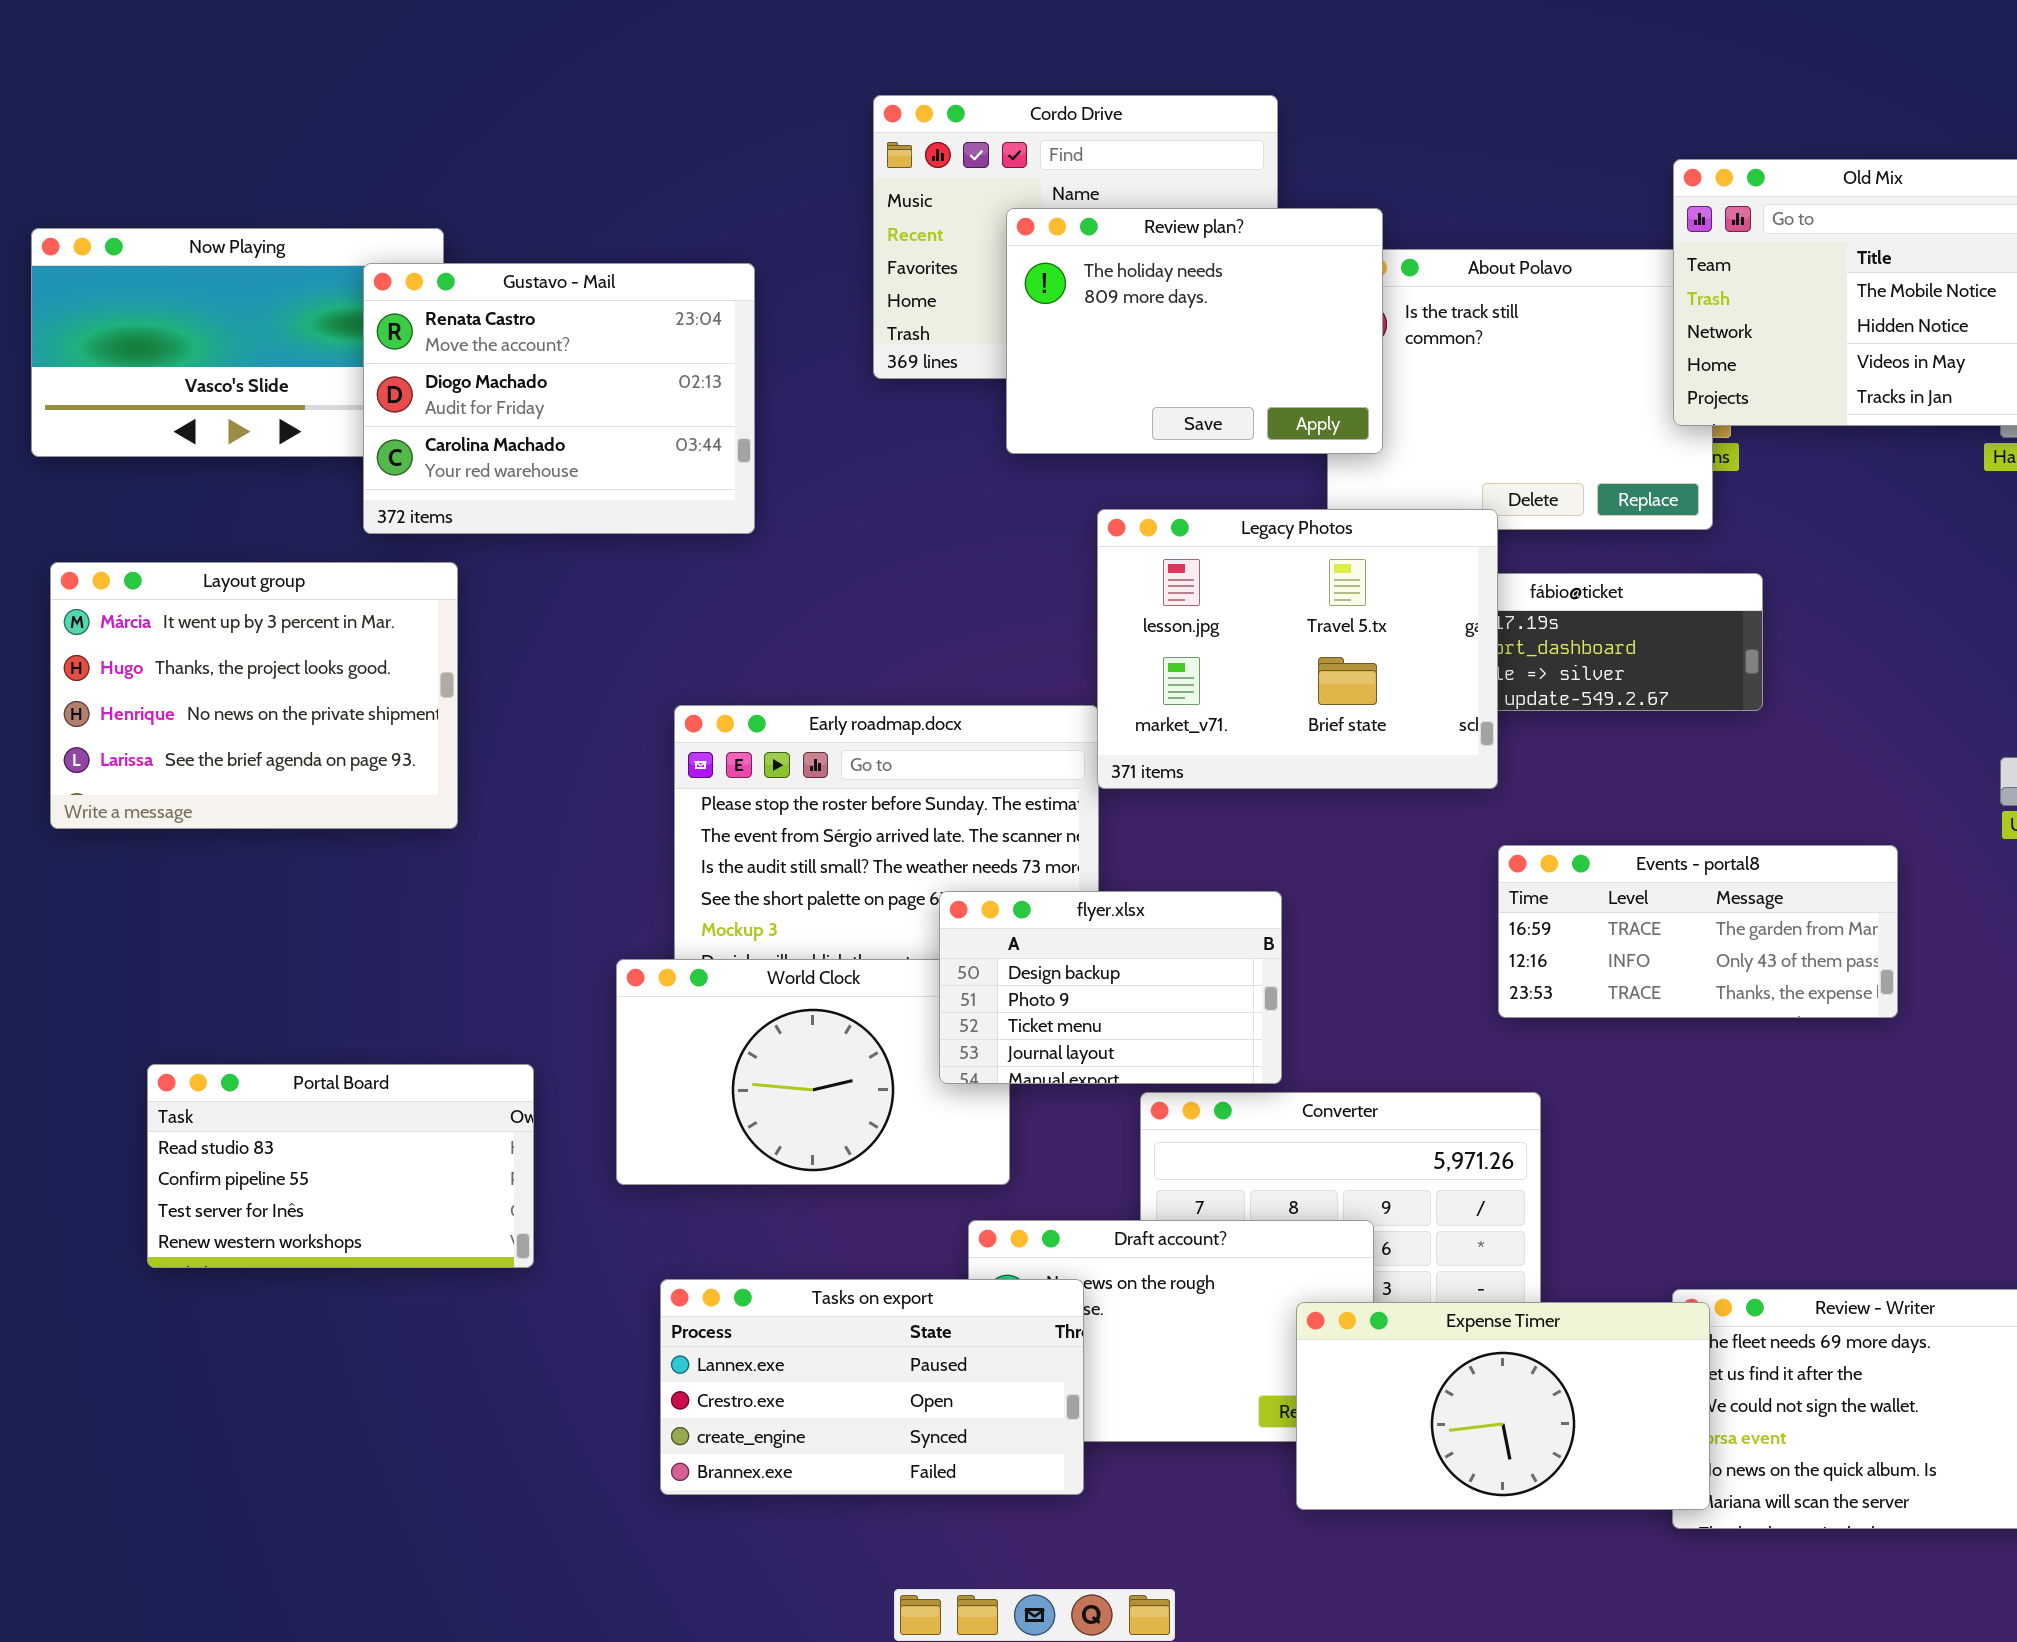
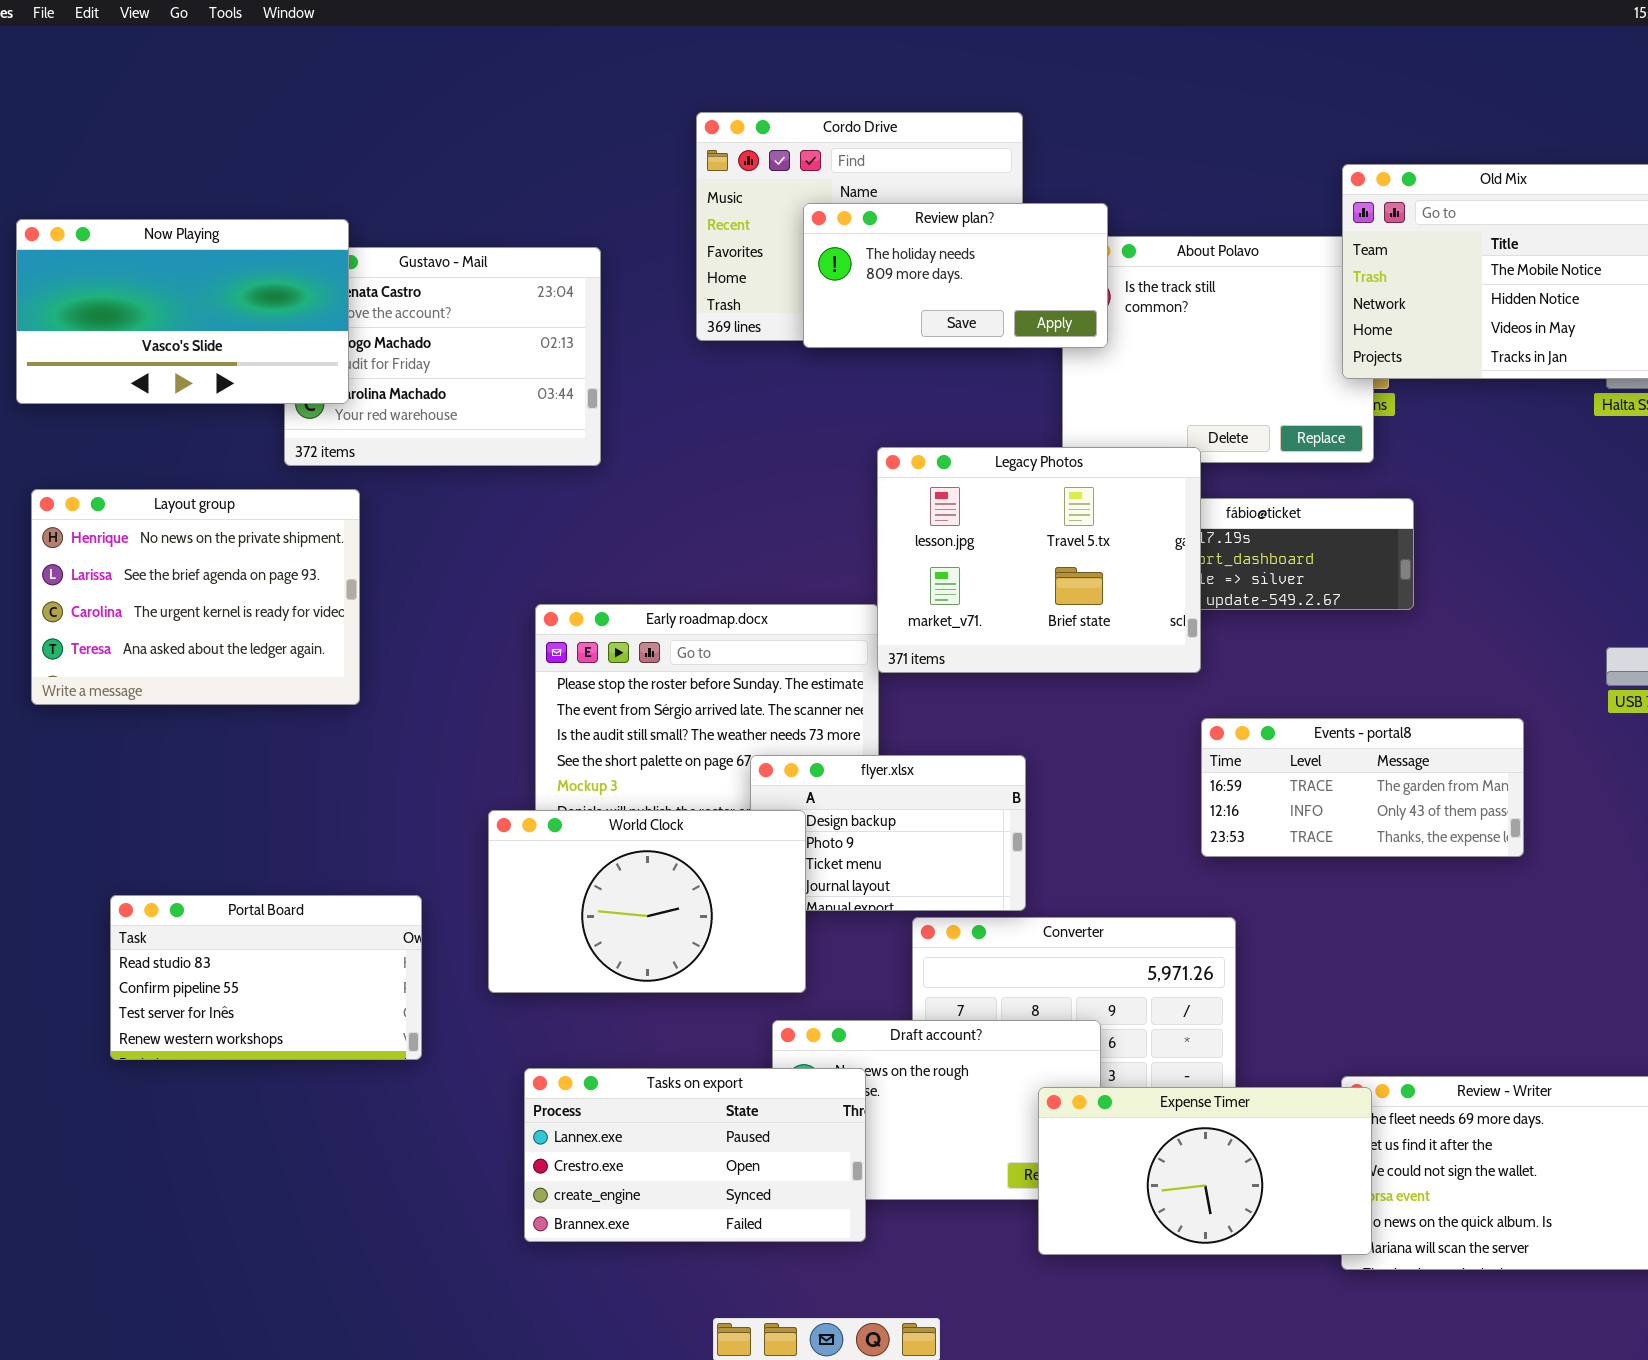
Review plan?: [1006,208,1383,454] -> [803,203,1108,348], resized
Now Playing: [31,228,444,457] -> [16,219,349,404], raised
Layout group: [50,562,458,829] -> [31,489,360,705], scrolled down 2 rows
World Clock: [616,959,1010,1185] -> [488,810,806,993], raised

